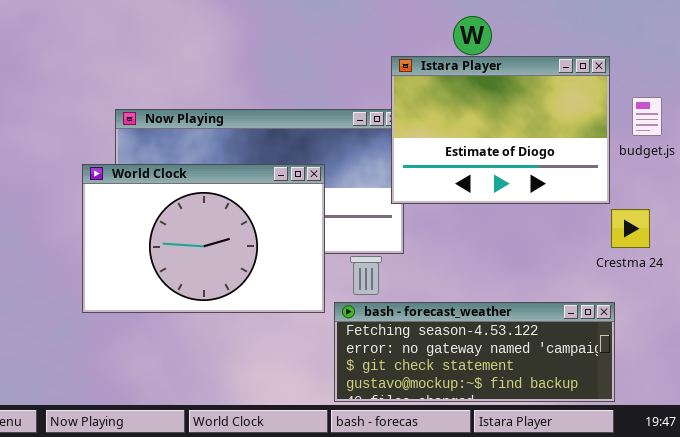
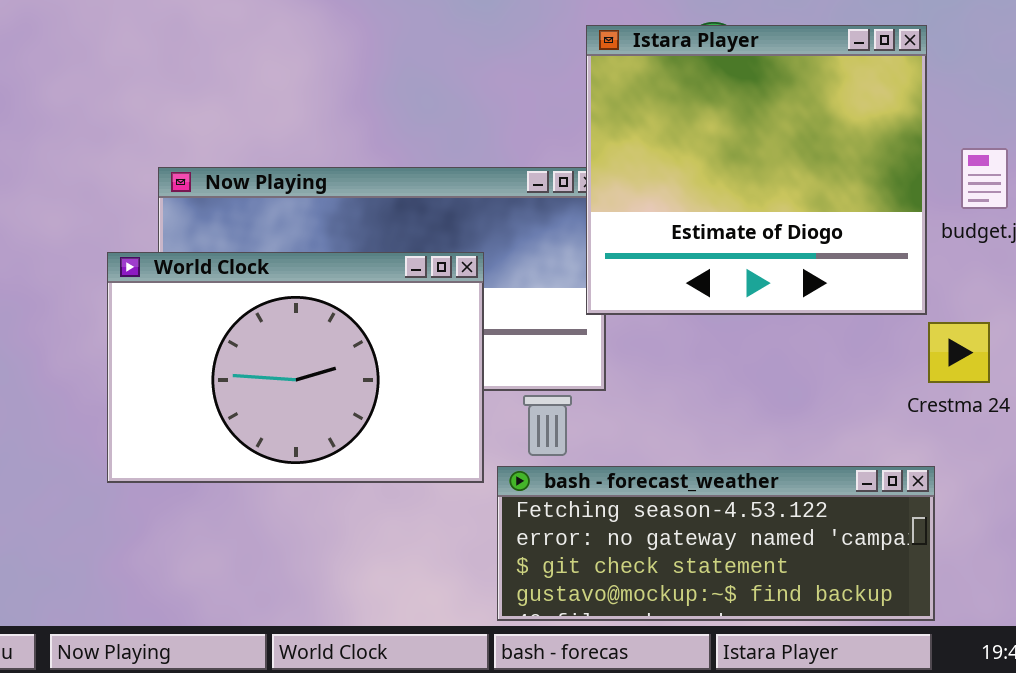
Istara Player: [391,56,610,204] -> [586,25,927,315], resized

